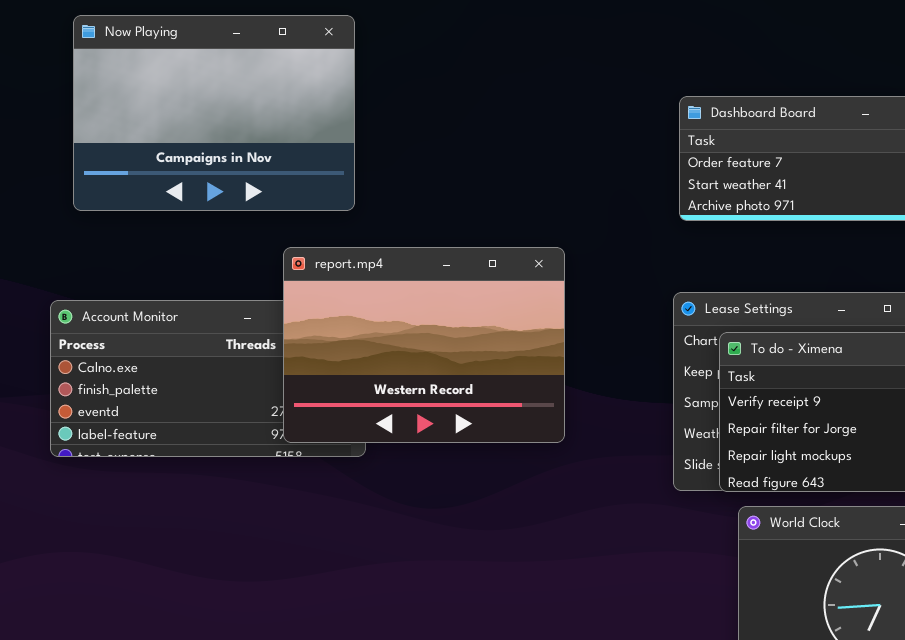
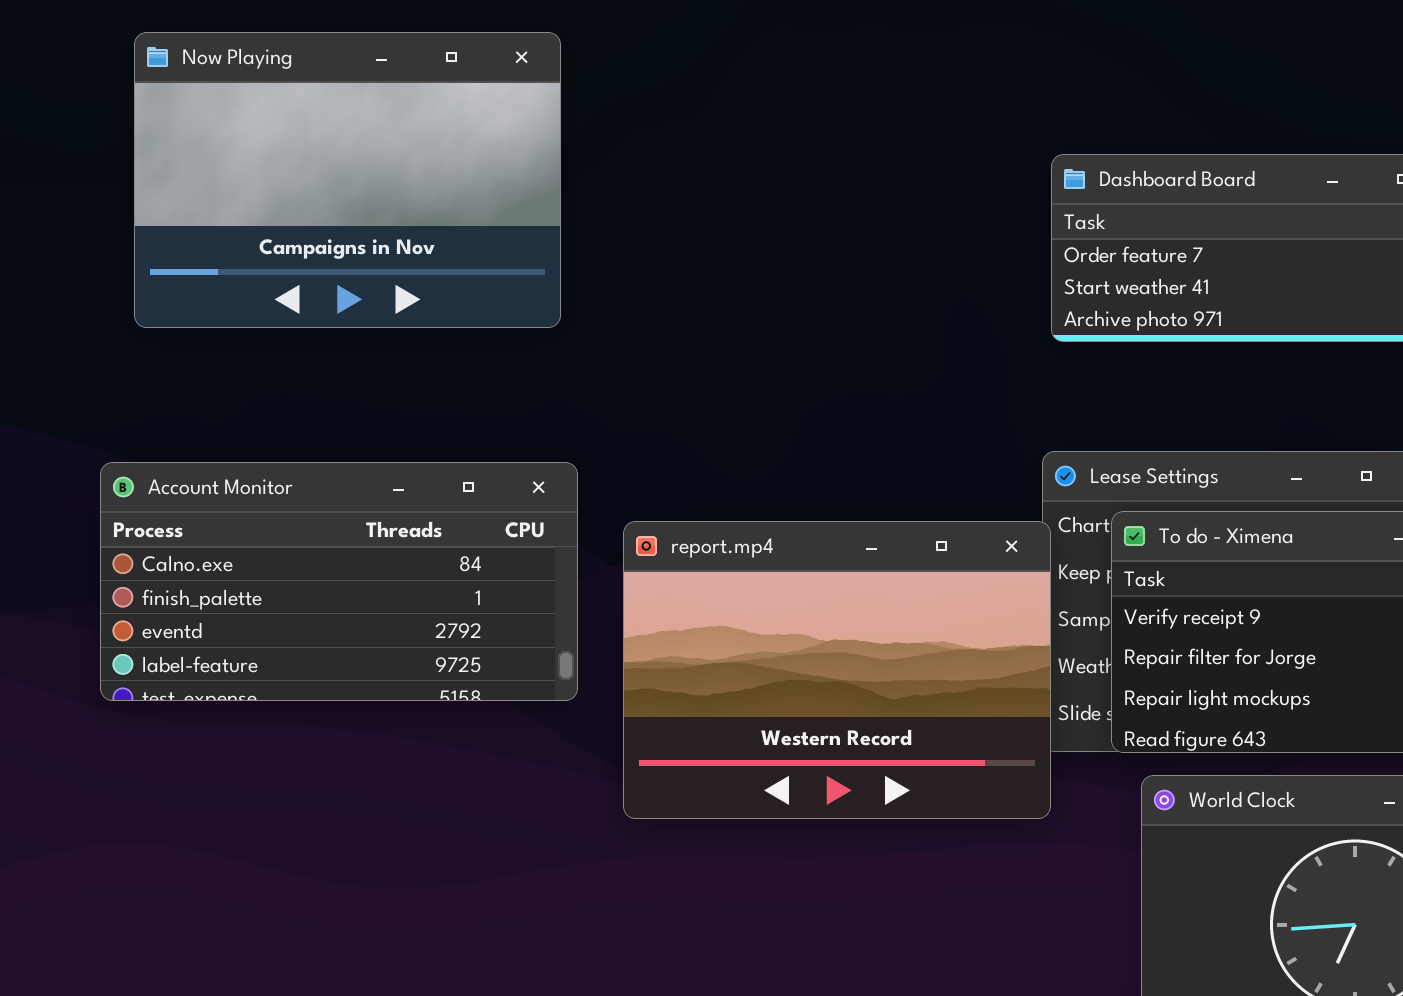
report.mp4: [283,247,565,443] -> [623,521,1051,819], moved

